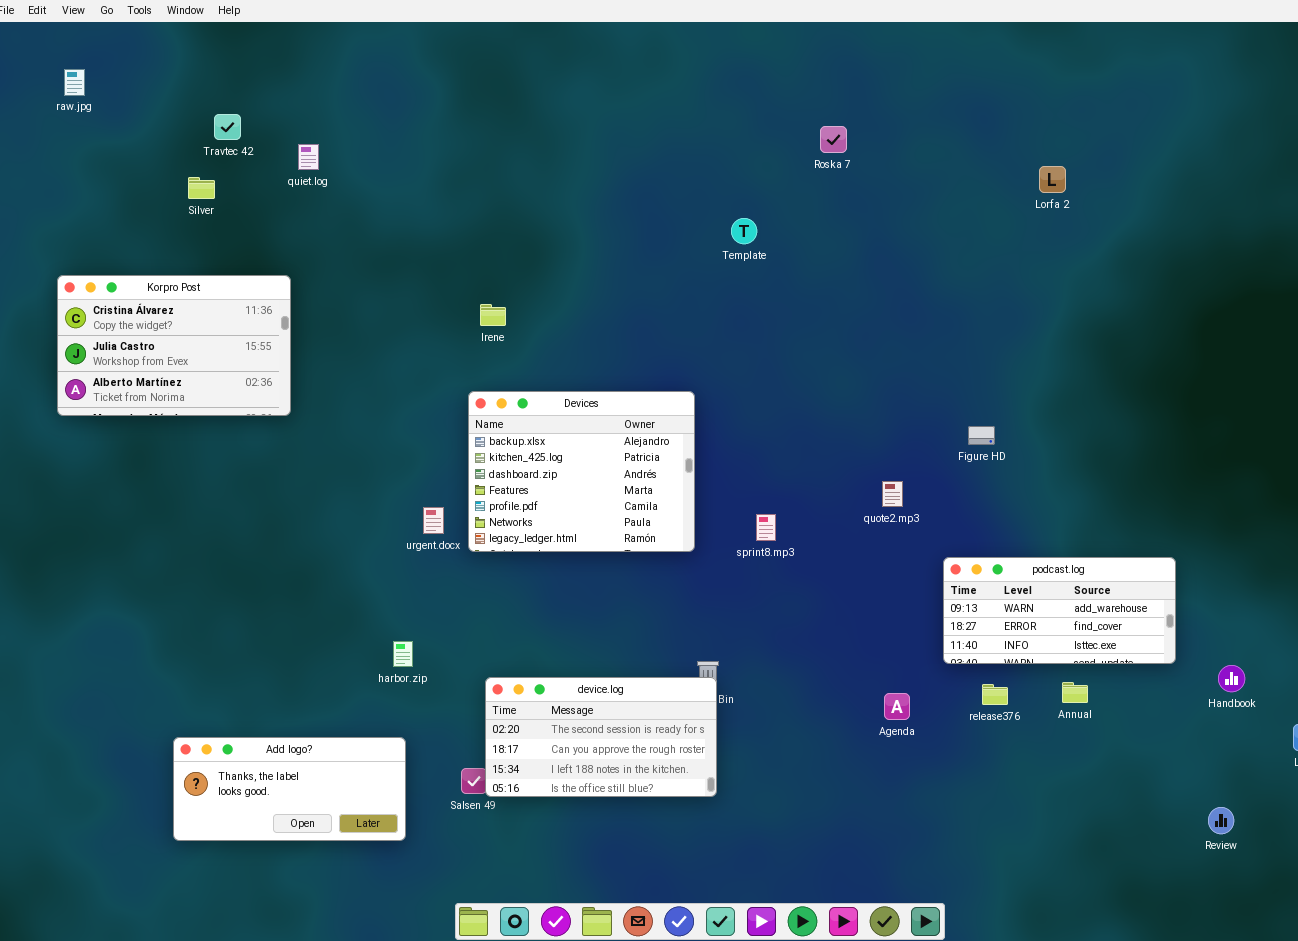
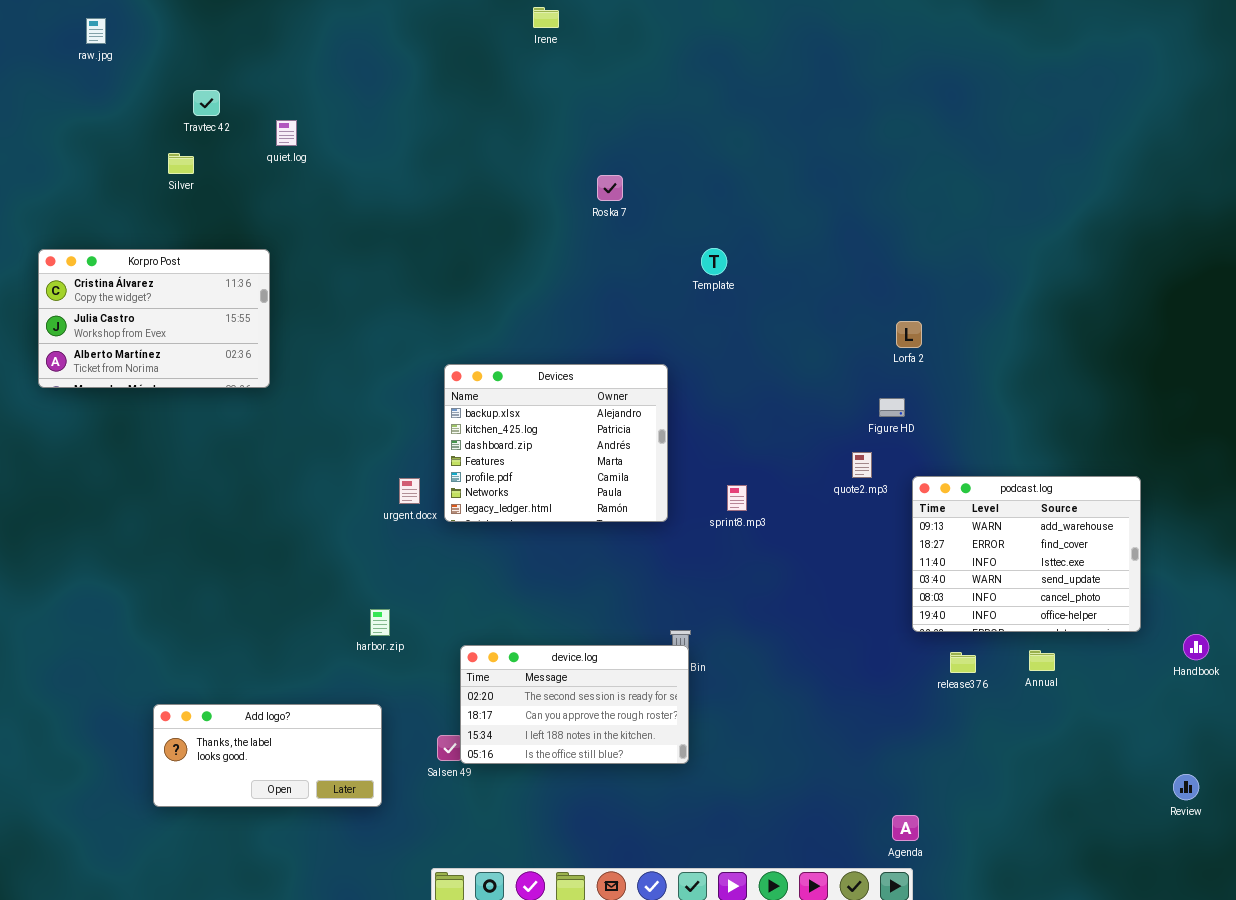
raw.jpg: [64,69,85,96] -> [86,18,106,44], moved
Roska 7: [820,126,847,153] -> [597,175,623,201], moved
Lorfa 2: [1039,166,1066,193] -> [896,321,922,348], moved
Template: [731,218,757,244] -> [701,248,727,275], moved
Irene: [480,304,506,326] -> [533,7,559,28], moved
Figure HD: [968,426,995,445] -> [879,398,905,417], moved
podcast.log: [943,557,1176,664] -> [912,476,1141,632], resized
Agenda: [884,693,910,720] -> [892,815,919,841], moved

